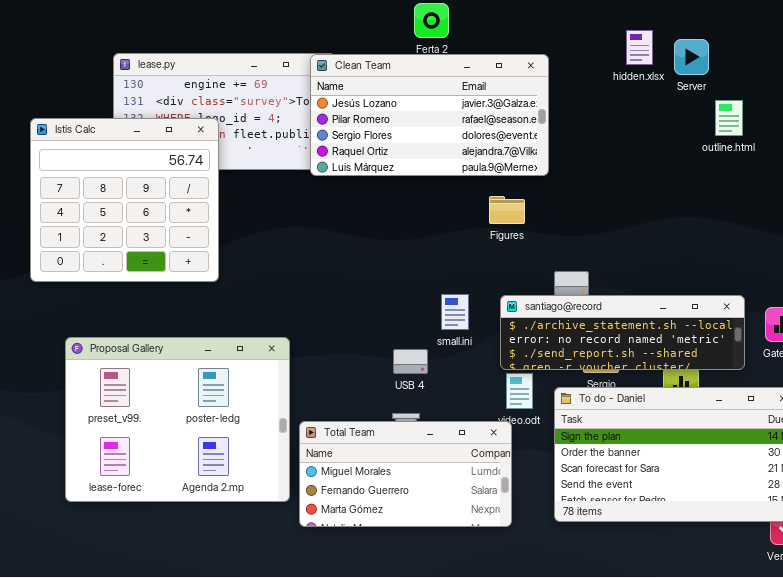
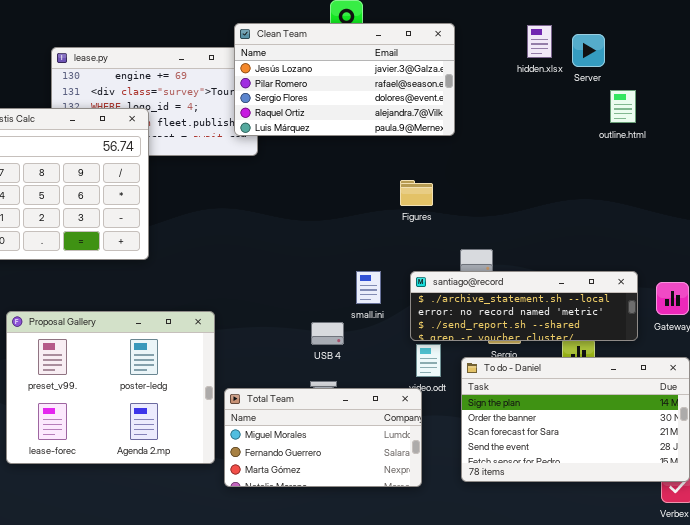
Clean Team: [310,54,549,176] -> [234,23,455,136], moved

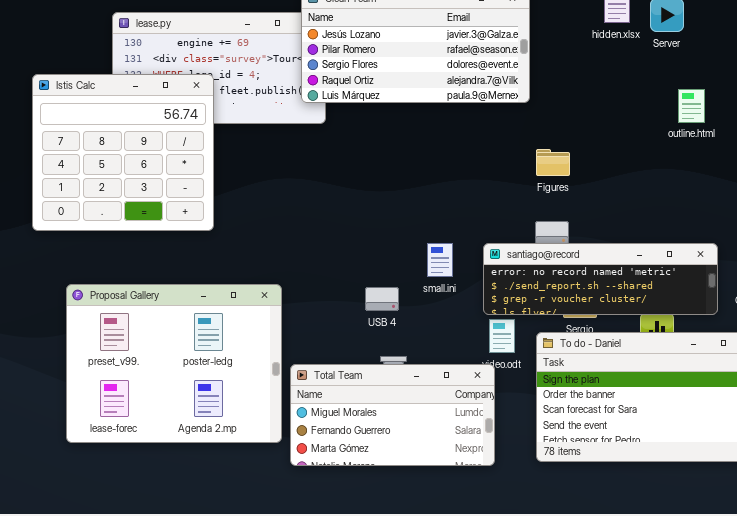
outline.html: [610,90,636,123] -> [678,89,705,123], moved
Figures: [400,180,433,206] -> [536,149,570,176], moved
santiago@record: [410,271,638,341] -> [483,243,718,315], scrolled down 1 row
USB 4: [311,322,344,345] -> [365,287,399,311], moved

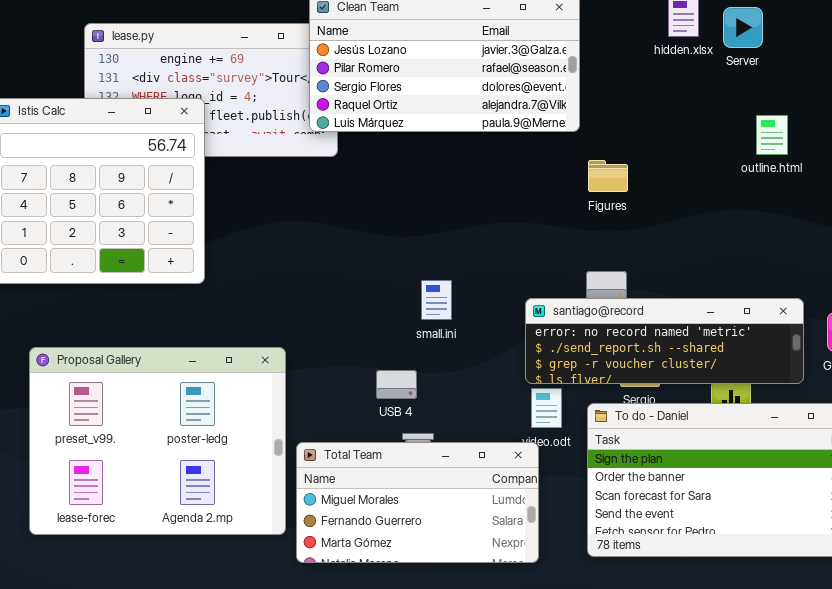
Figures: [536,149,570,176] -> [588,160,628,192], moved
small.ini: [427,243,453,277] -> [421,280,452,320], moved
USB 4: [365,287,399,311] -> [376,370,417,399], moved

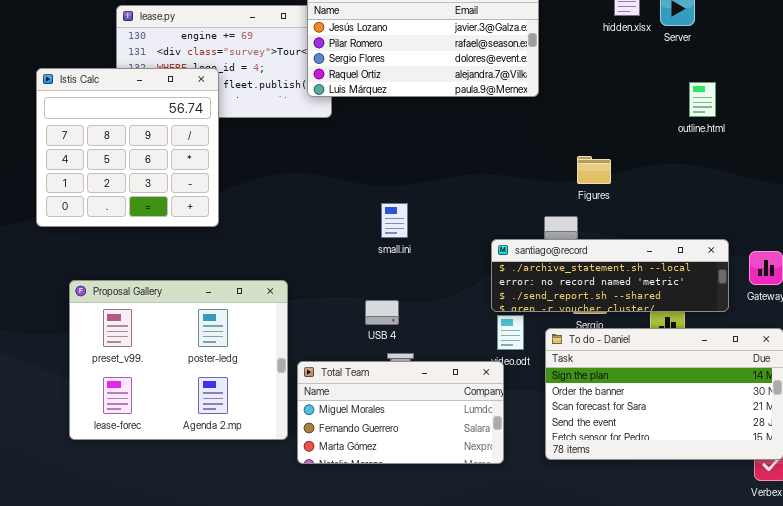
Figures: [588,160,628,192] -> [577,156,611,184], moved
small.ini: [421,280,452,320] -> [381,203,408,238], moved
santiago@record: [525,298,804,384] -> [491,239,729,312], scrolled up 1 row

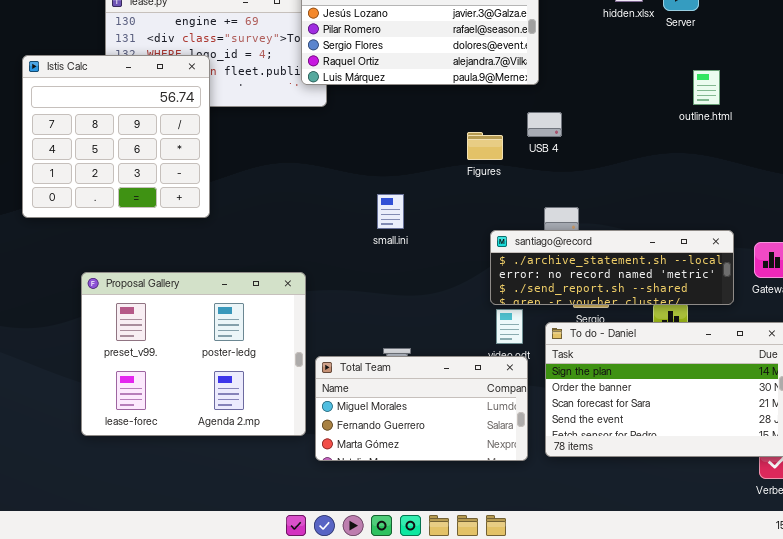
Figures: [577,156,611,184] -> [467,132,503,160], moved
Proposal Gallery: [69,280,288,440] -> [81,272,306,436], moved
USB 4: [365,300,399,325] -> [527,112,562,137], moved
Total Team: [297,361,504,464] -> [315,356,528,461], moved

